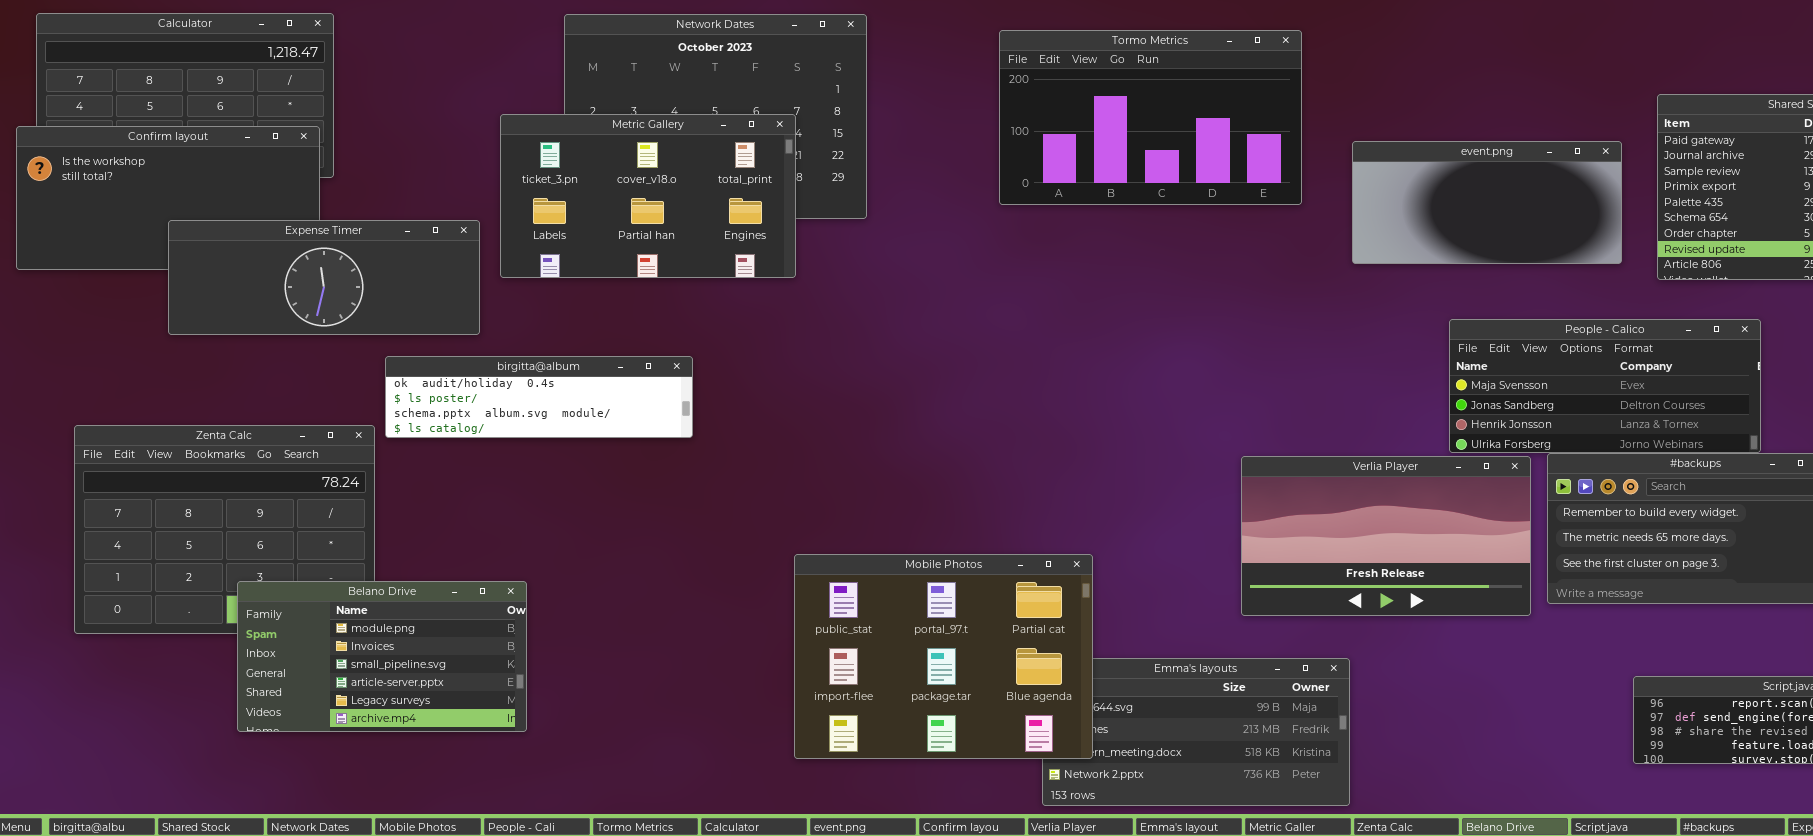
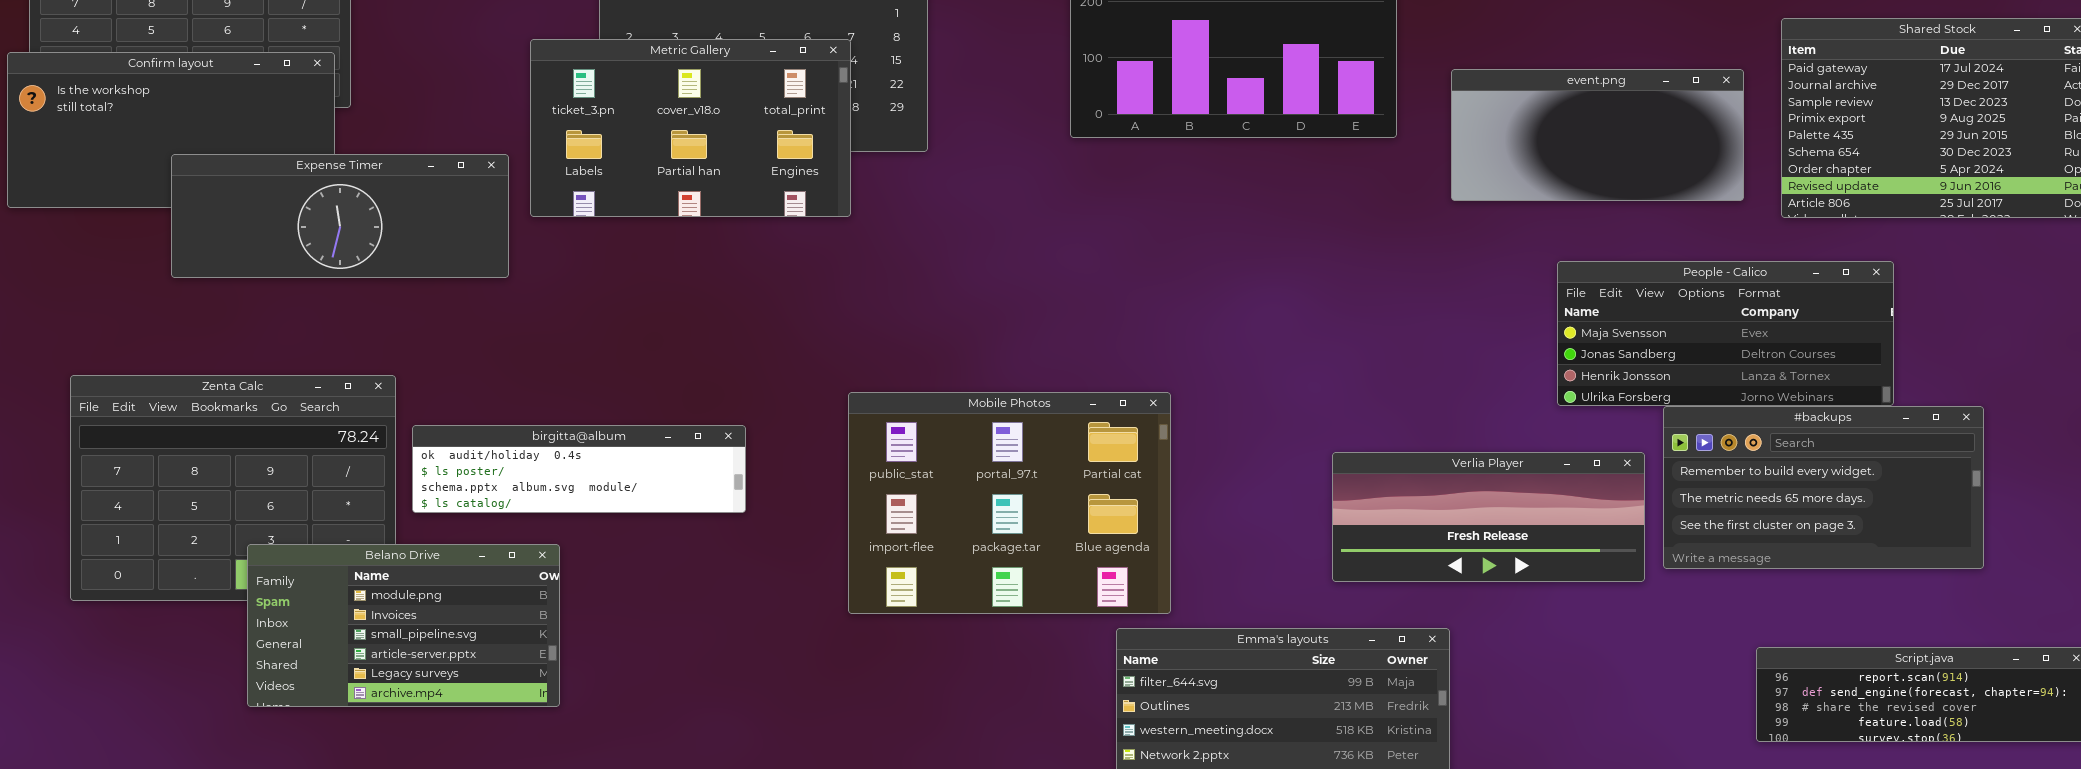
birgitta@album: [385,356,693,438] -> [412,425,746,513], moved
Verlia Player: [1241,456,1531,616] -> [1332,452,1645,582], resized
Mobile Photos: [794,554,1093,759] -> [848,392,1171,614], moved

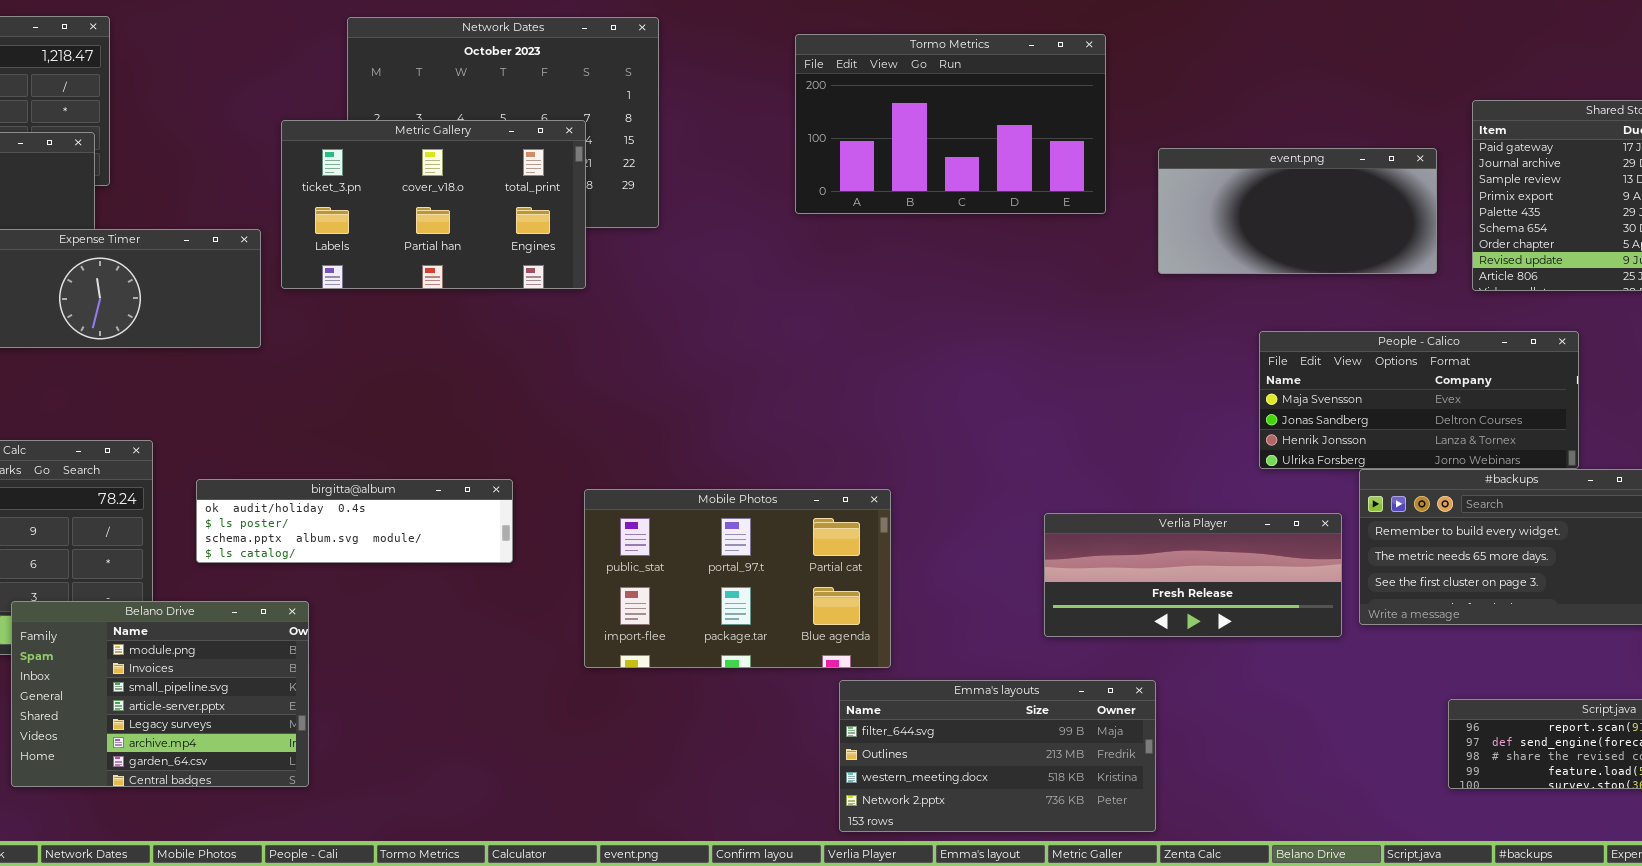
Mobile Photos: [848,392,1171,614] -> [584,489,891,668], resized
birgitta@album: [412,425,746,513] -> [196,479,513,563], moved
Belano Drive: [247,544,560,707] -> [11,601,309,787], resized

